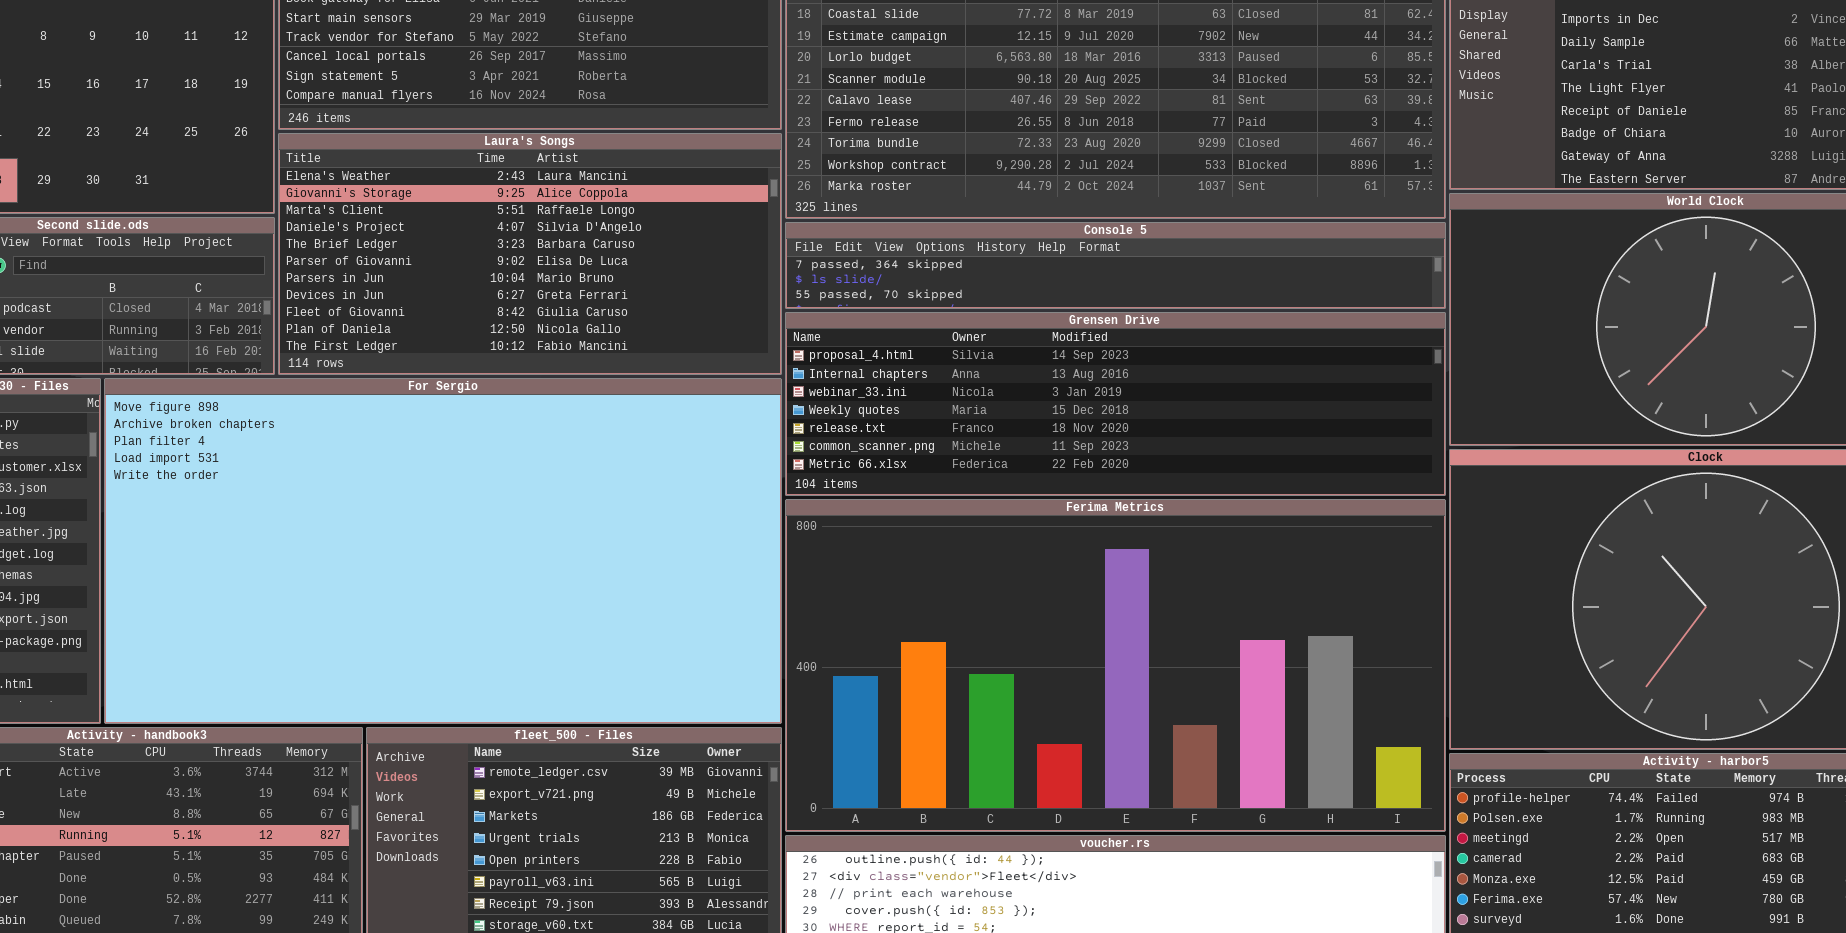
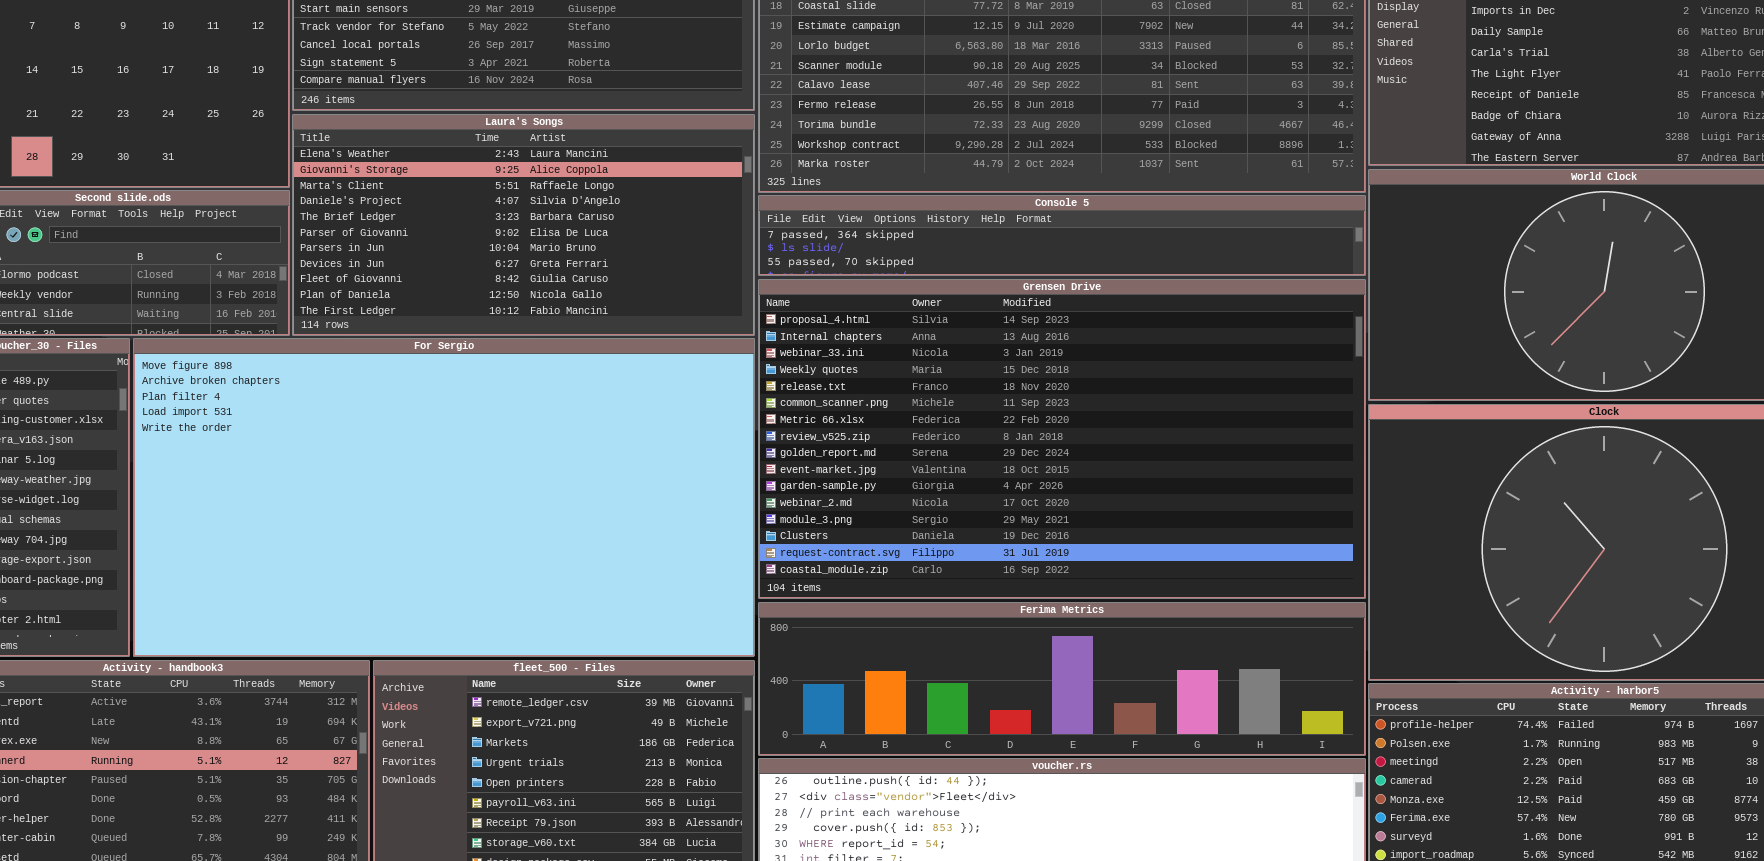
Grensen Drive: [785,312,1446,496] -> [758,279,1366,599], resized
Ferima Metrics: [785,499,1446,832] -> [758,602,1366,756], resized

